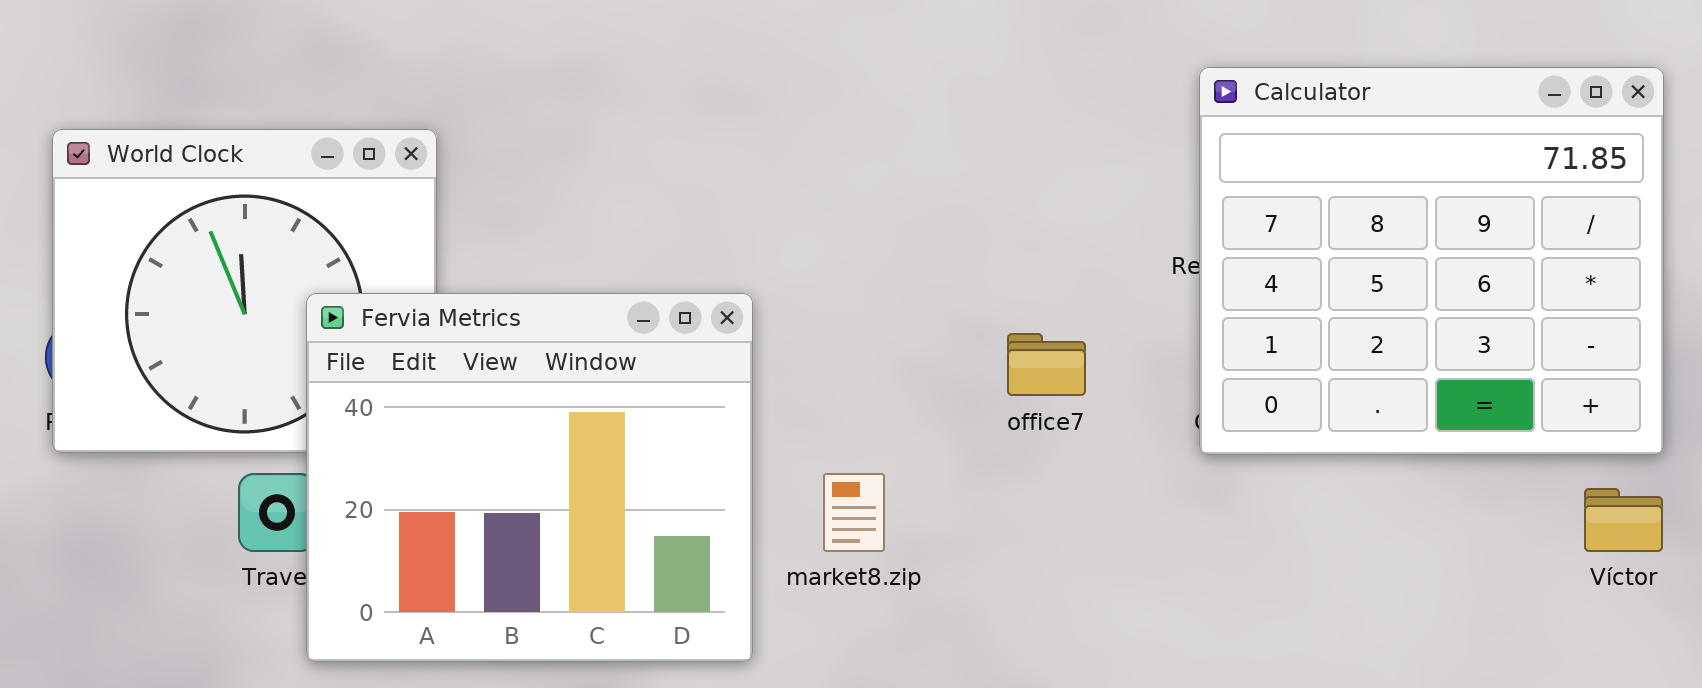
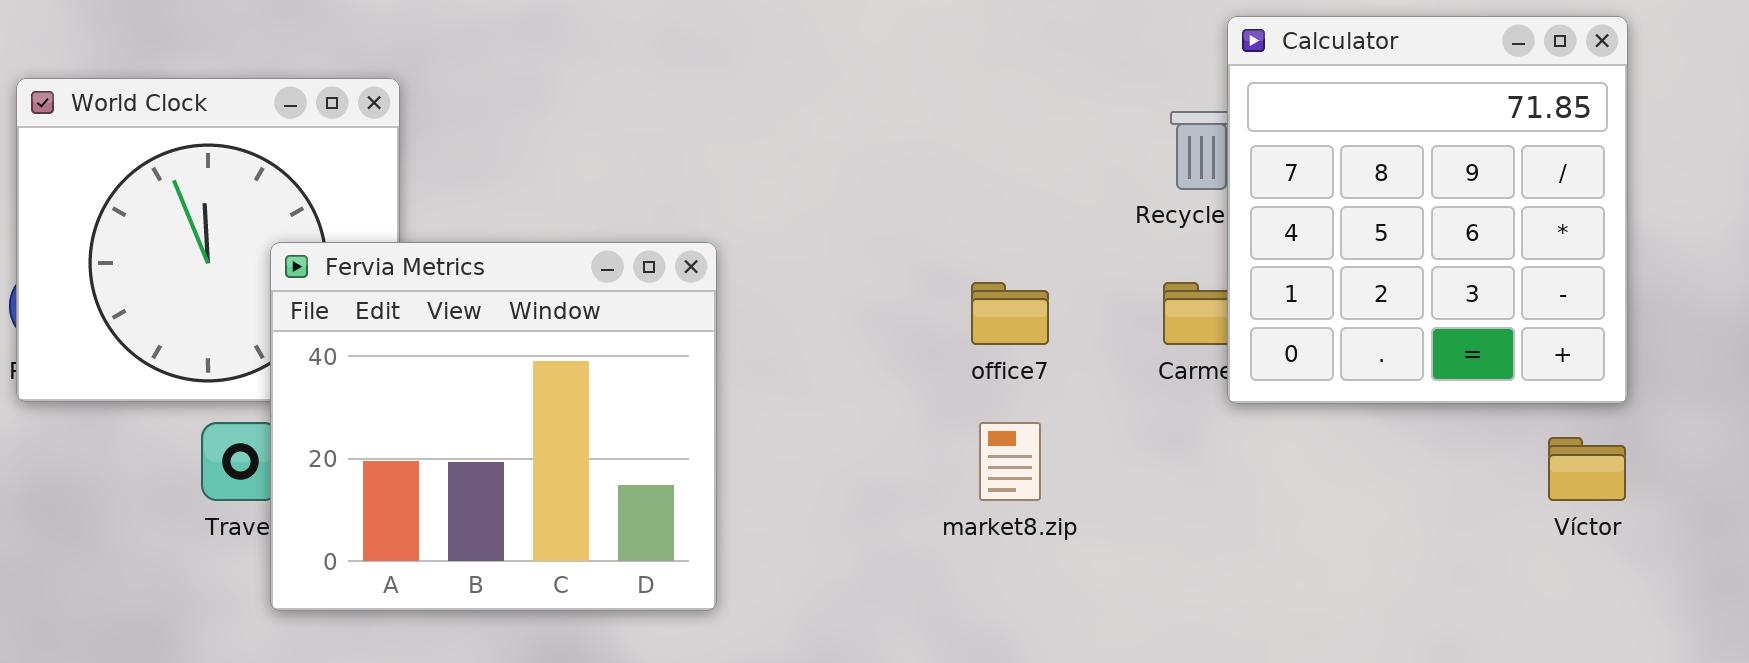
Calculator: [1199,67,1664,455] -> [1227,16,1628,404], resized
market8.zip: [823,473,885,552] -> [979,422,1041,501], moved

